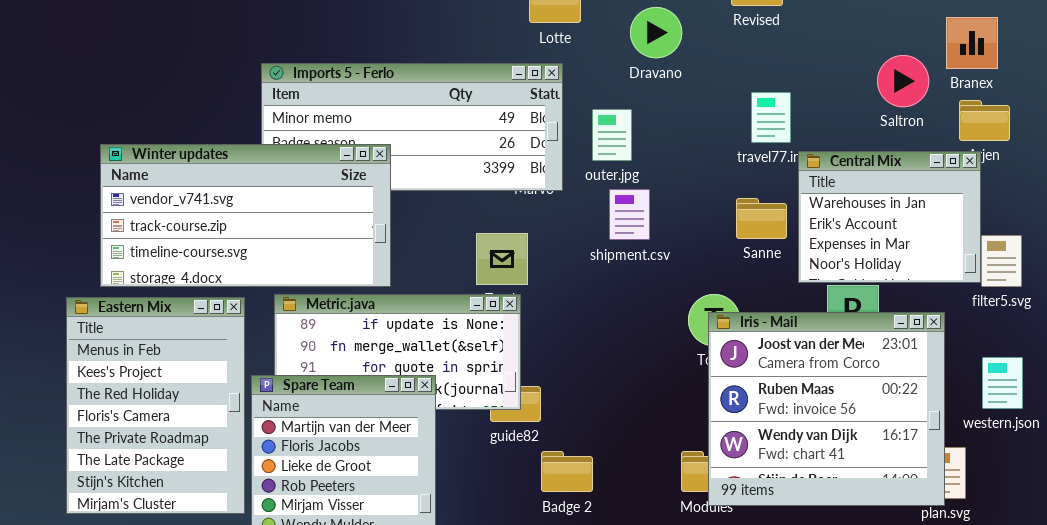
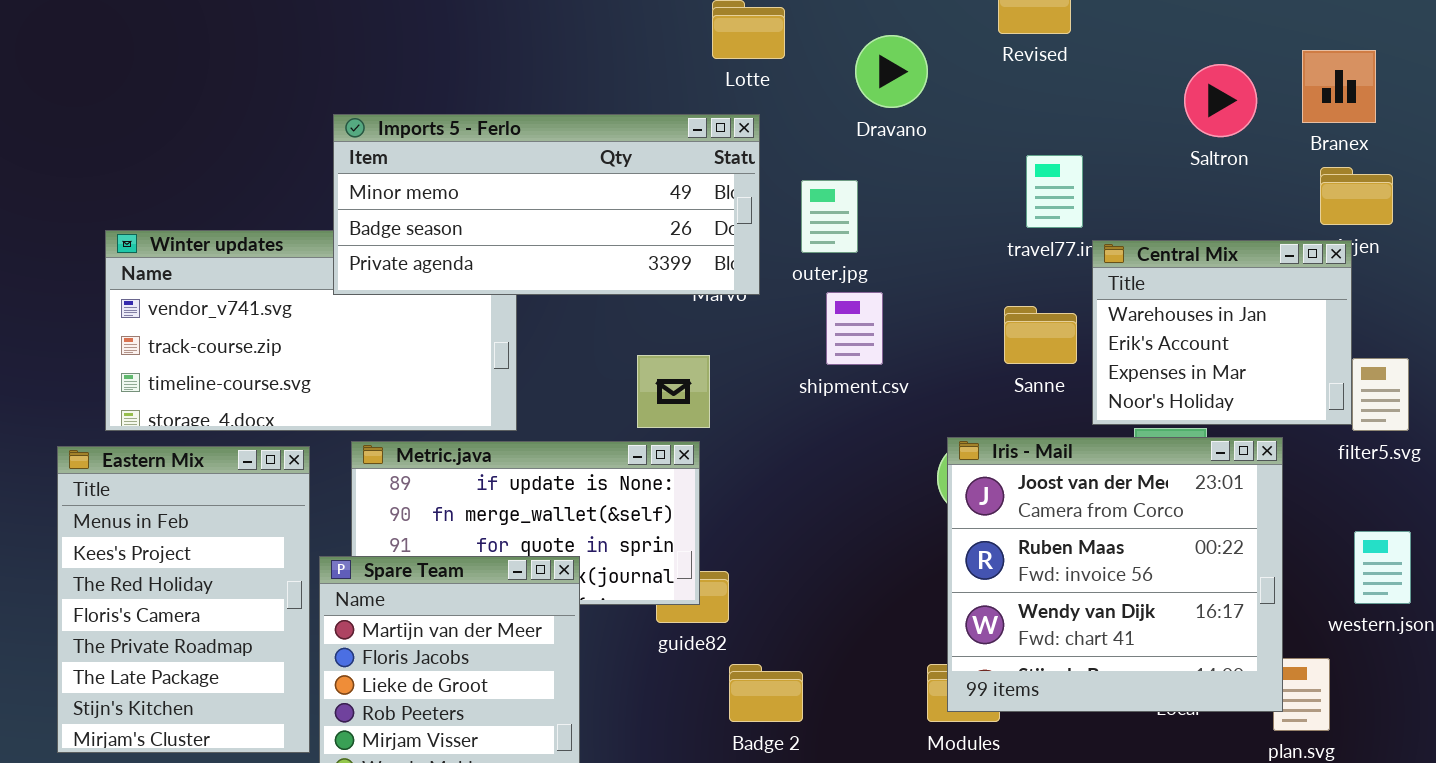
Saltron: [877,55,929,107] -> [1184,64,1257,137], moved
Imports 5 - Ferlo: [261,63,563,191] -> [333,114,760,295], raised
Iris - Mail: [708,312,945,506] -> [947,437,1283,712], moved

